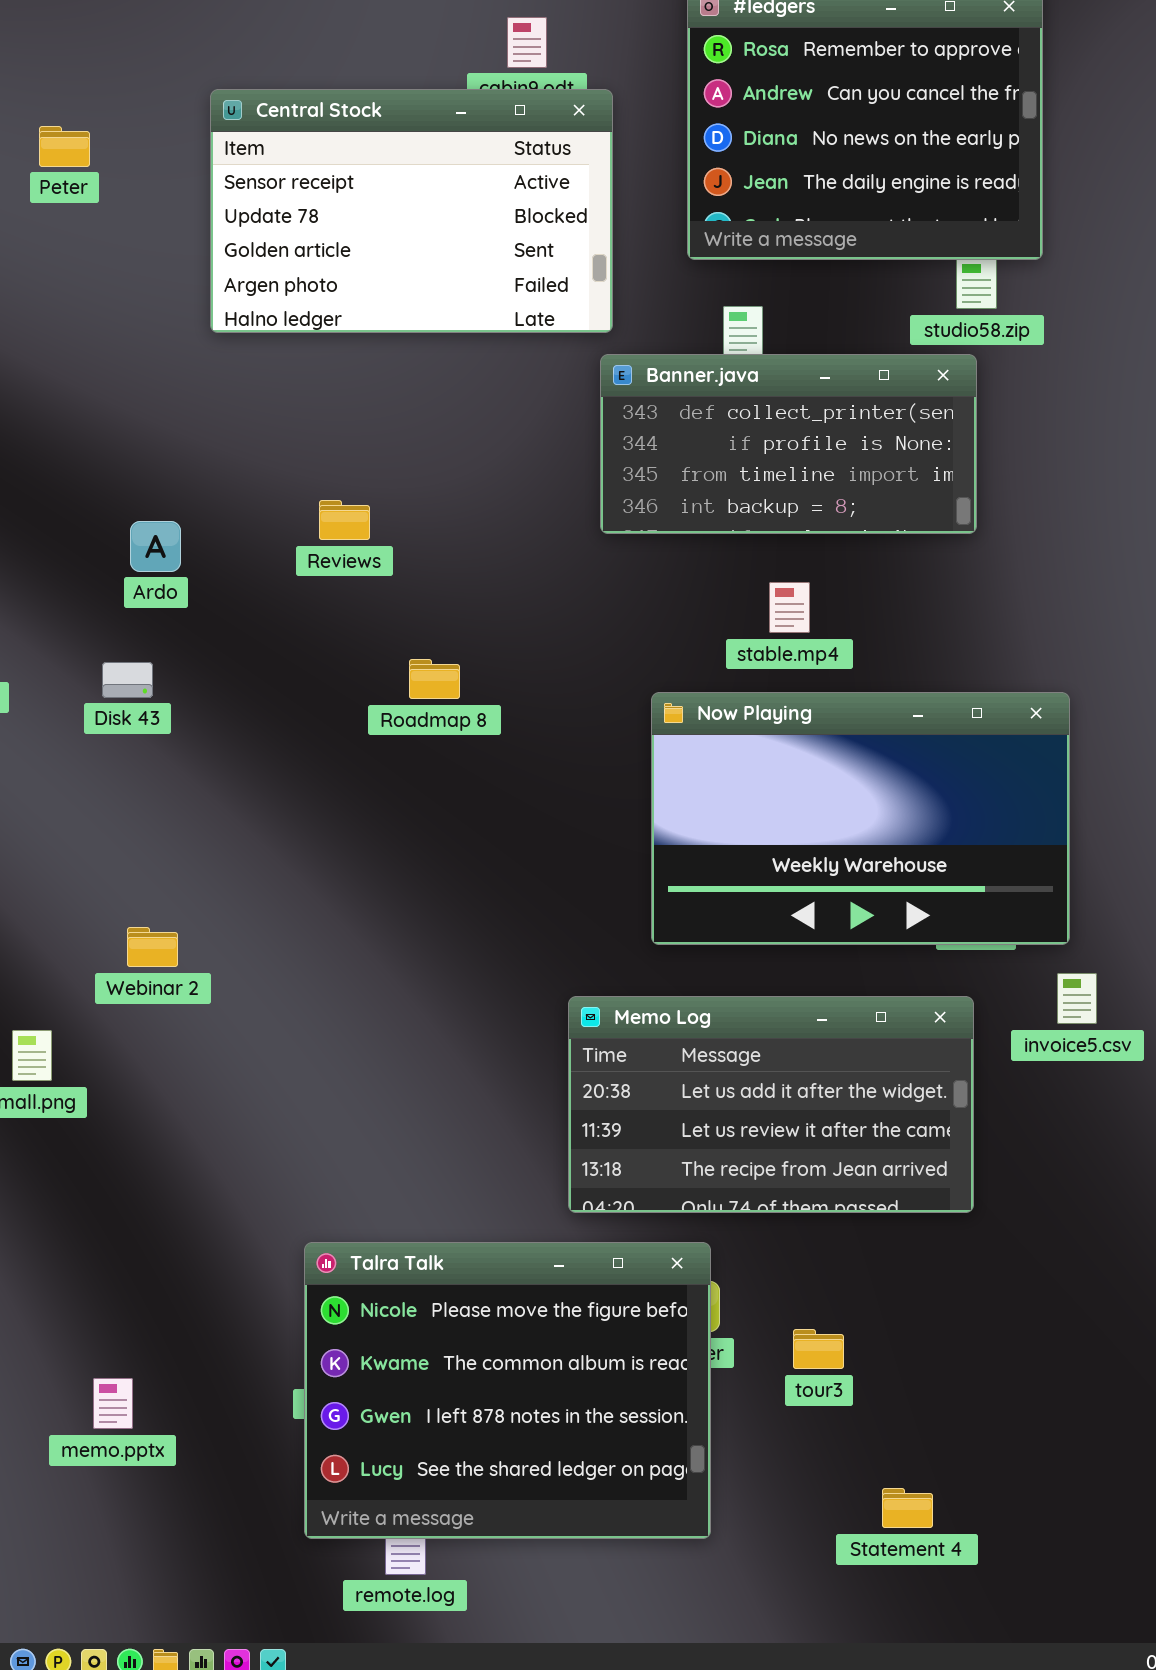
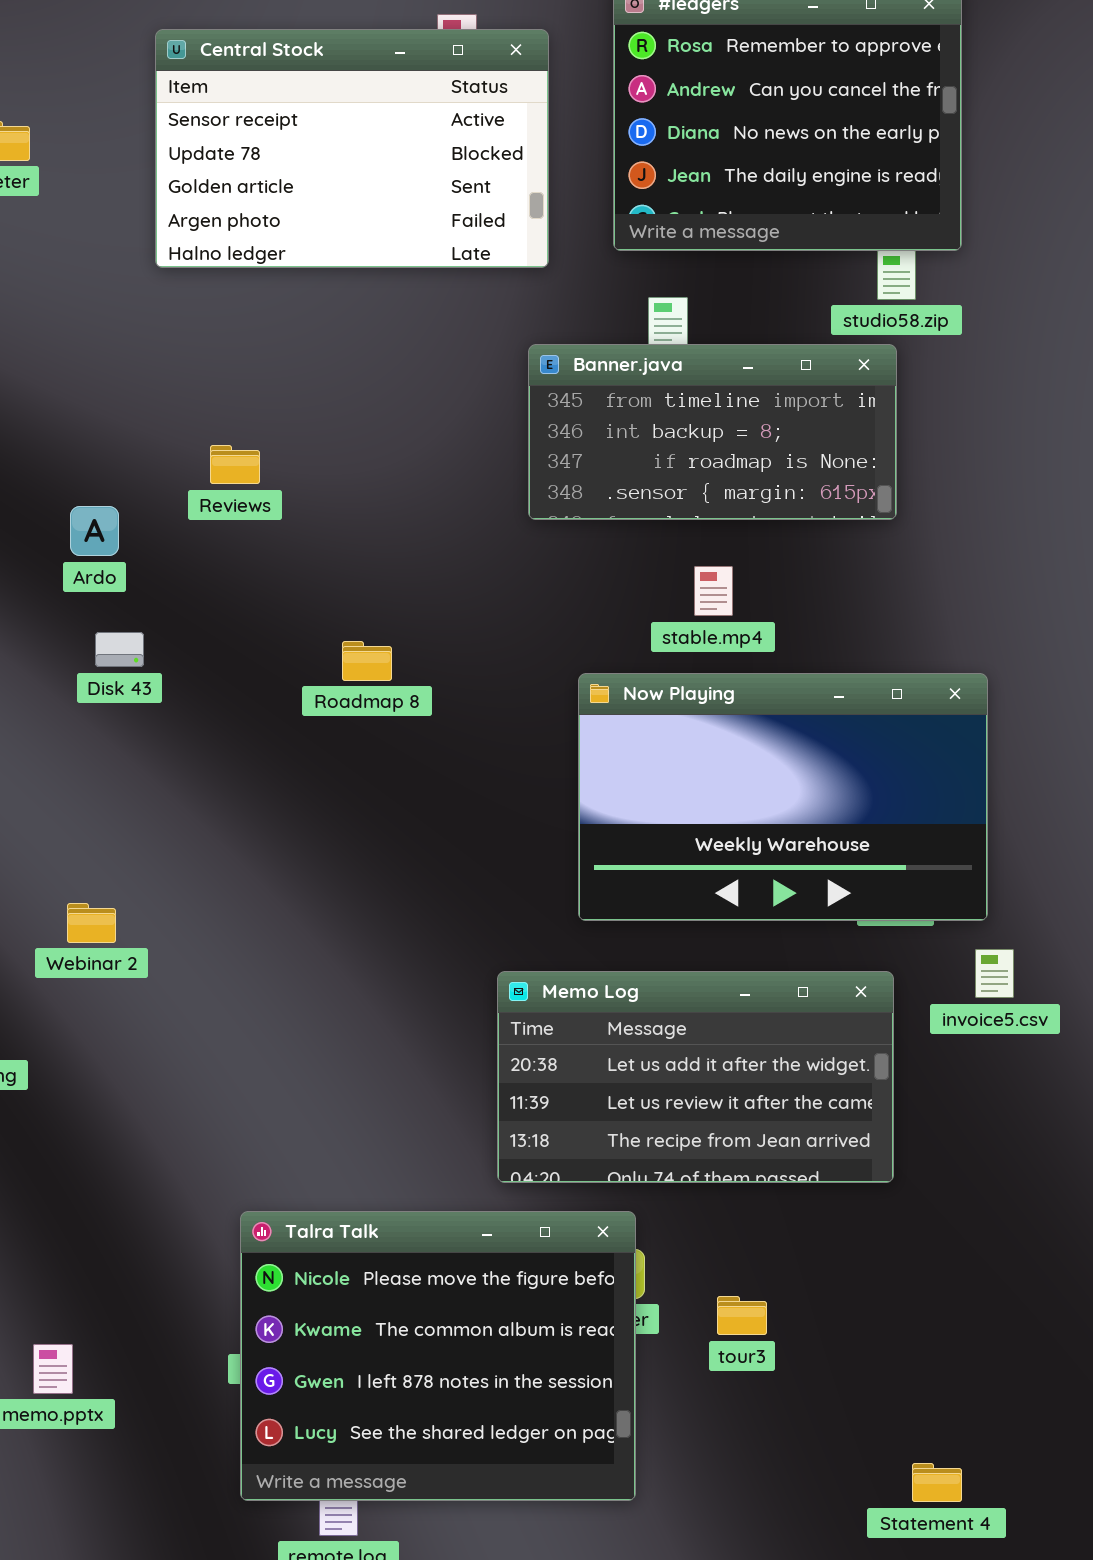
Central Stock: [210,89,613,333] -> [155,29,549,268], moved
Banner.java: [600,354,977,534] -> [528,344,897,520], scrolled down 2 rows
Reviews: [319,500,370,540] -> [210,445,260,484], moved
Disk 43: [102,662,153,698] -> [95,632,144,667], moved
Statement 4: [882,1488,933,1528] -> [912,1463,962,1502], moved

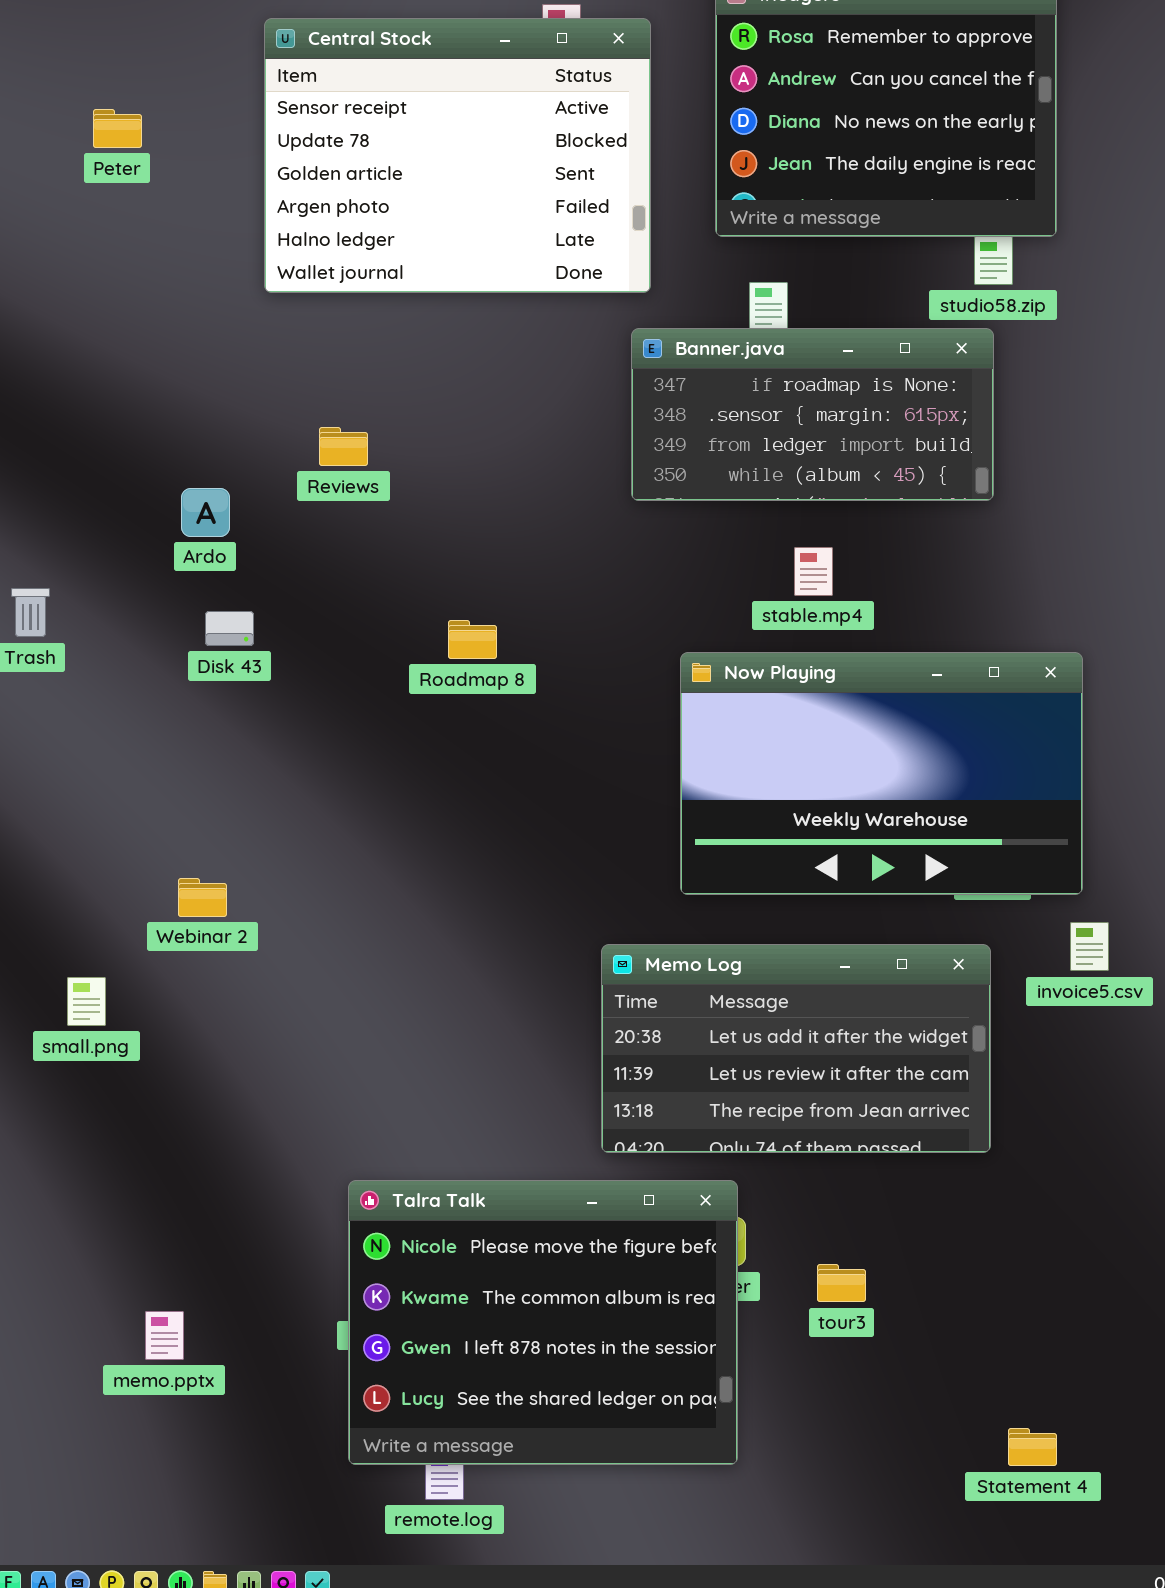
Central Stock: [155,29,549,268] -> [264,18,651,293], resized
Banner.java: [528,344,897,520] -> [631,328,994,501], scrolled down 2 rows

